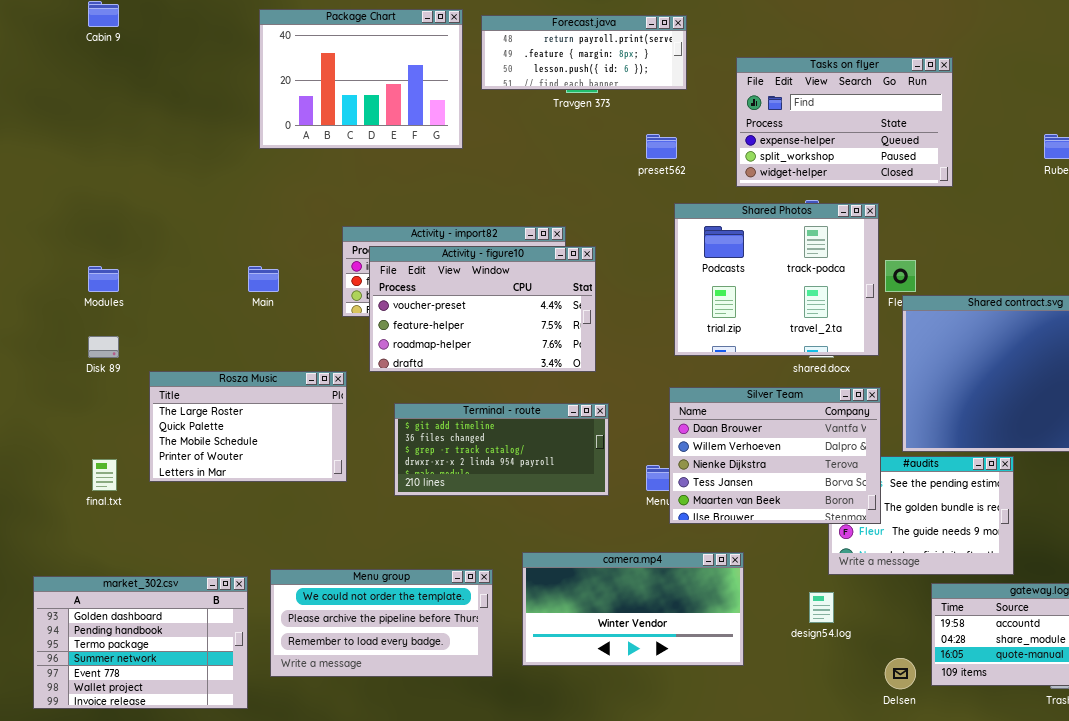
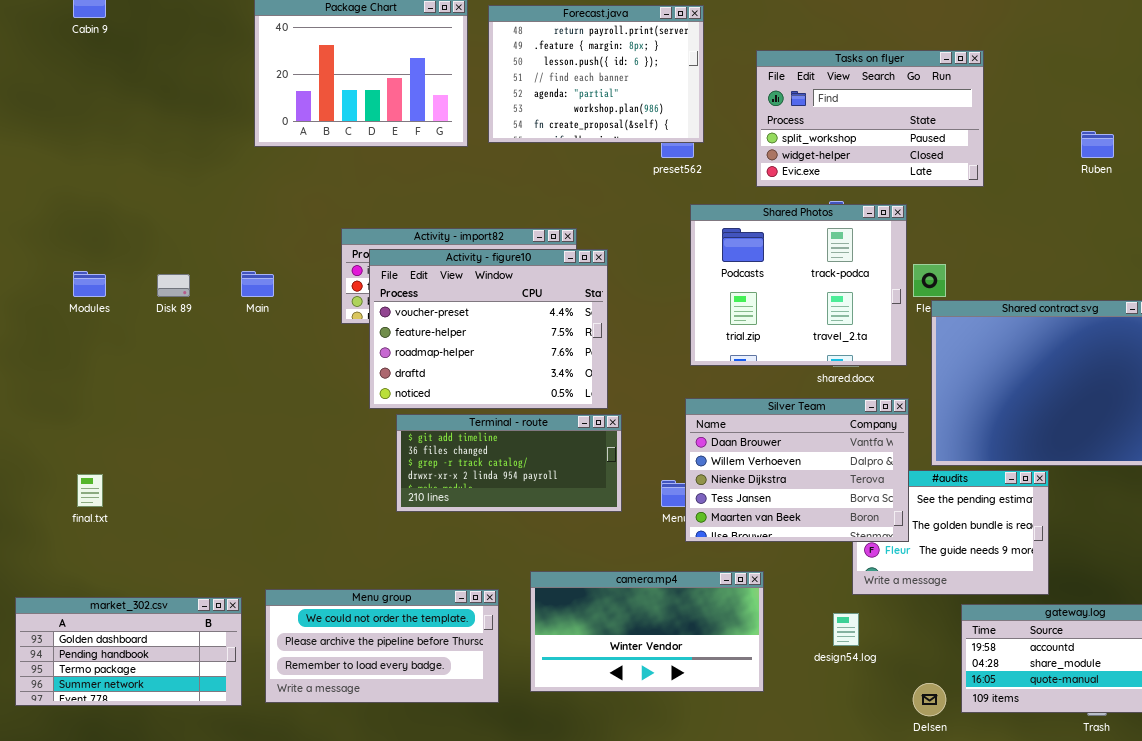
Forecast.java: [481,15,687,90] -> [488,5,704,143], resized
Tasks on flyer: [736,57,953,187] -> [756,50,984,187], scrolled down 1 row
Activity - figure10: [369,246,596,372] -> [369,249,608,409], resized
Disk 89: [88,336,119,358] -> [157,274,190,297], moved
Rosza Music: [149,371,347,482] -> none, closed
market_302.csv: [33,576,248,709] -> [15,597,242,706], resized

